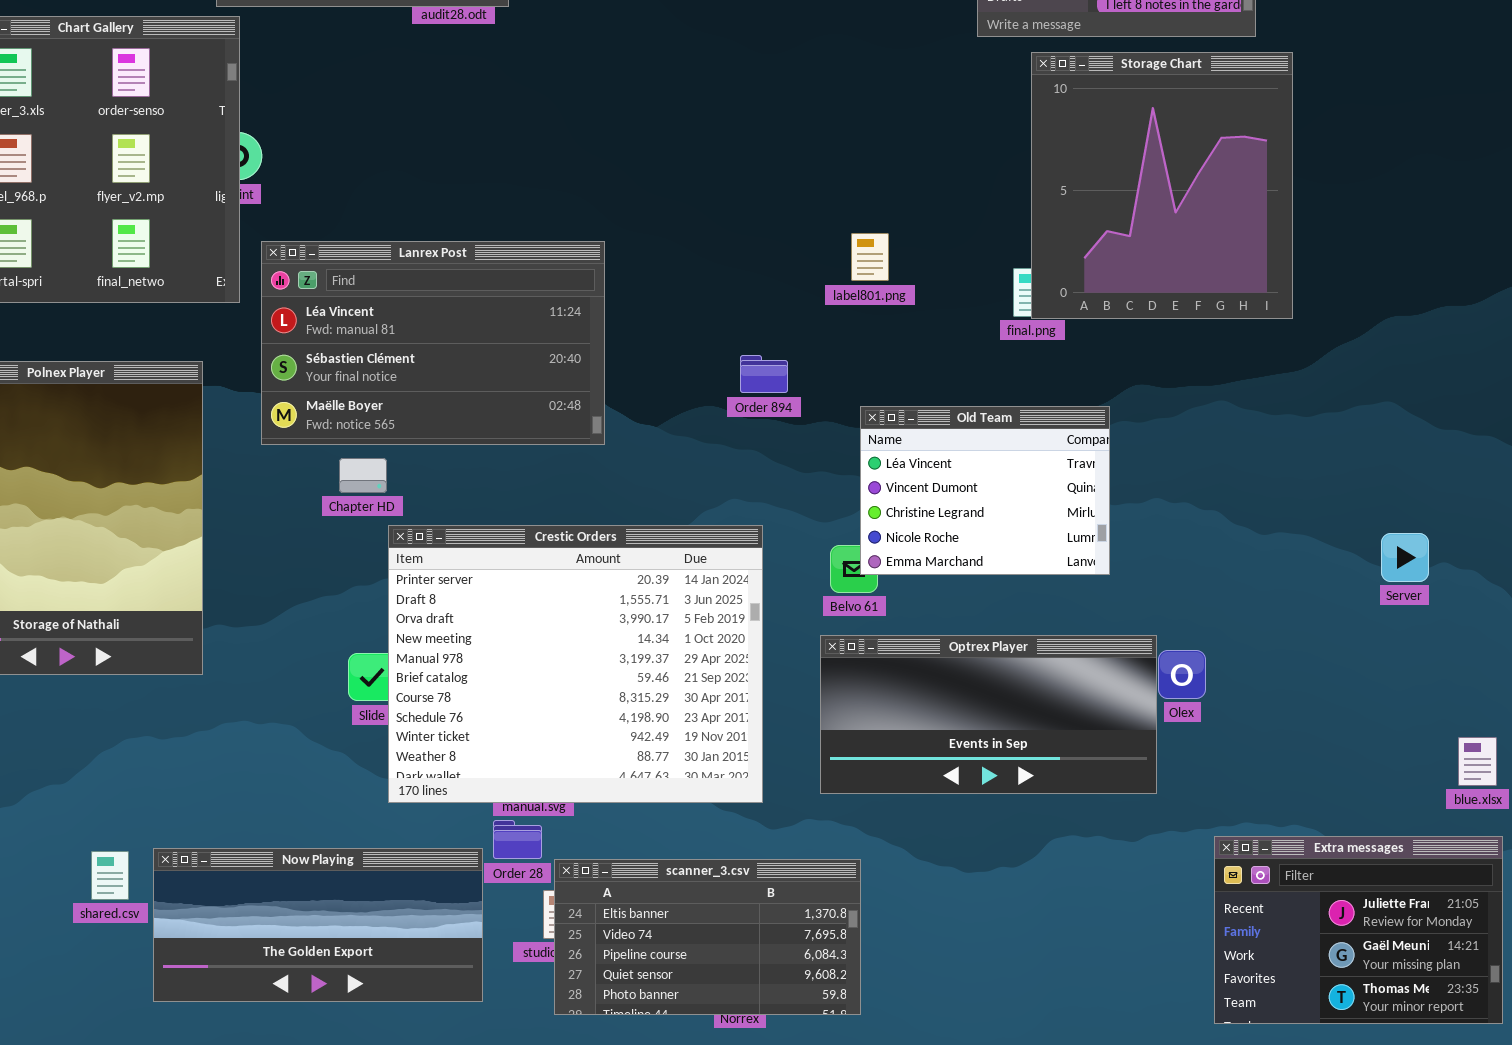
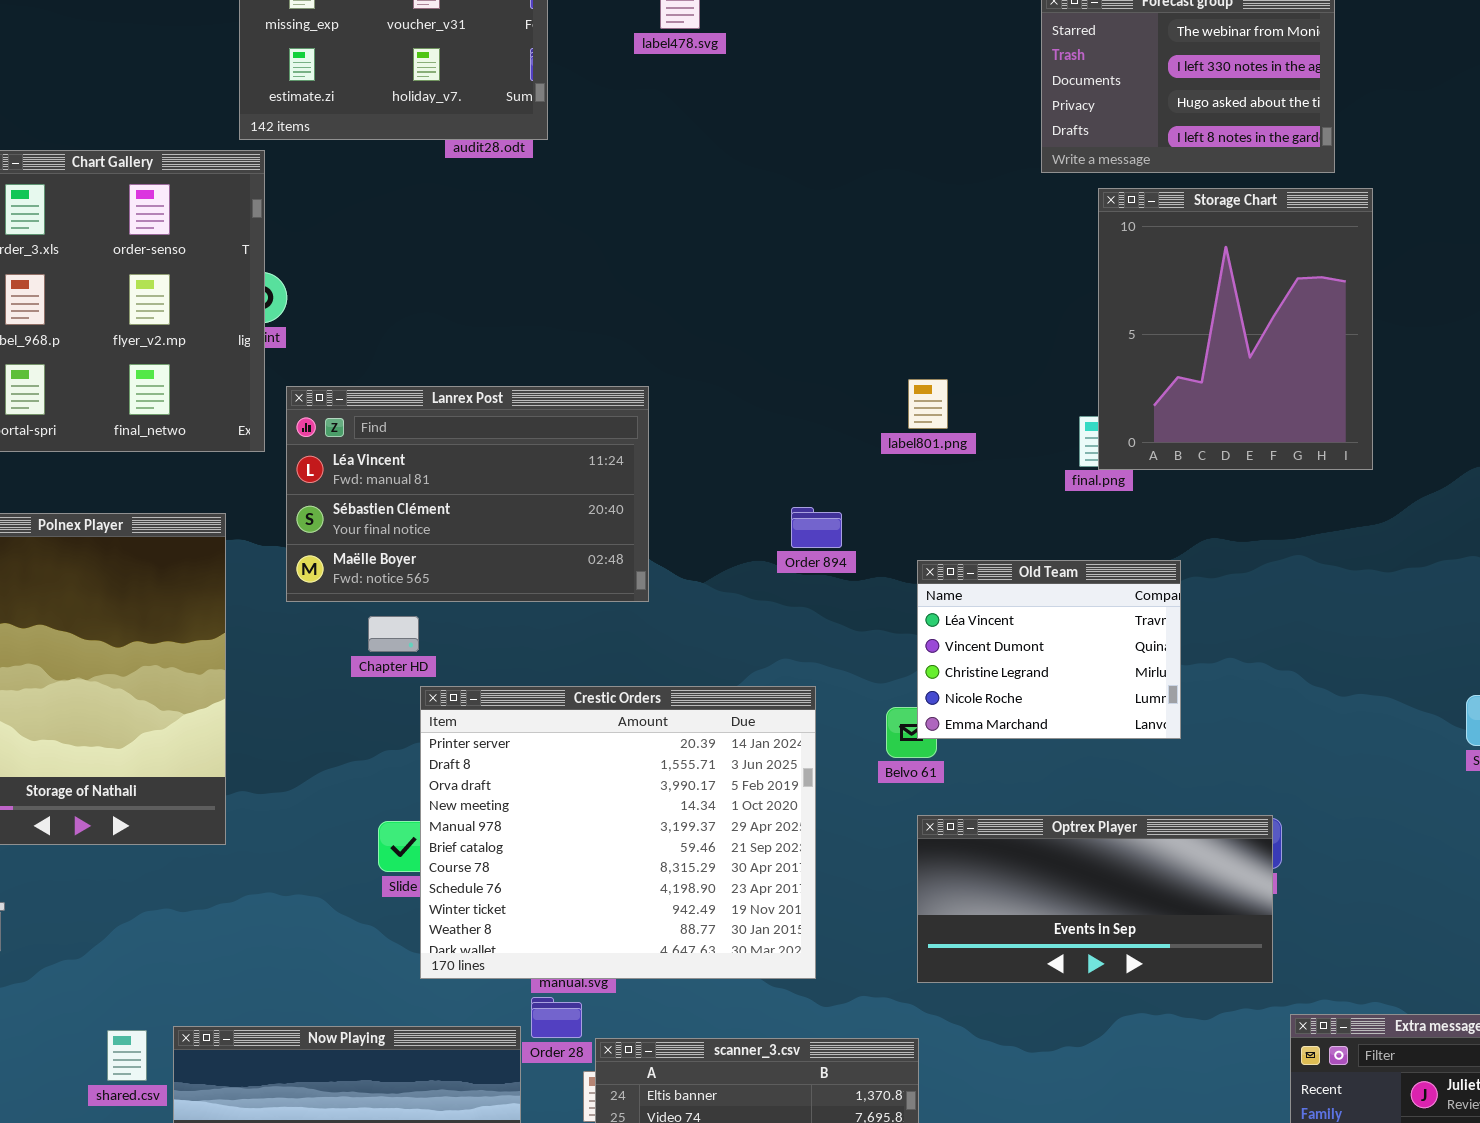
Optrex Player: [820,635,1157,794] -> [917,815,1273,983], moved

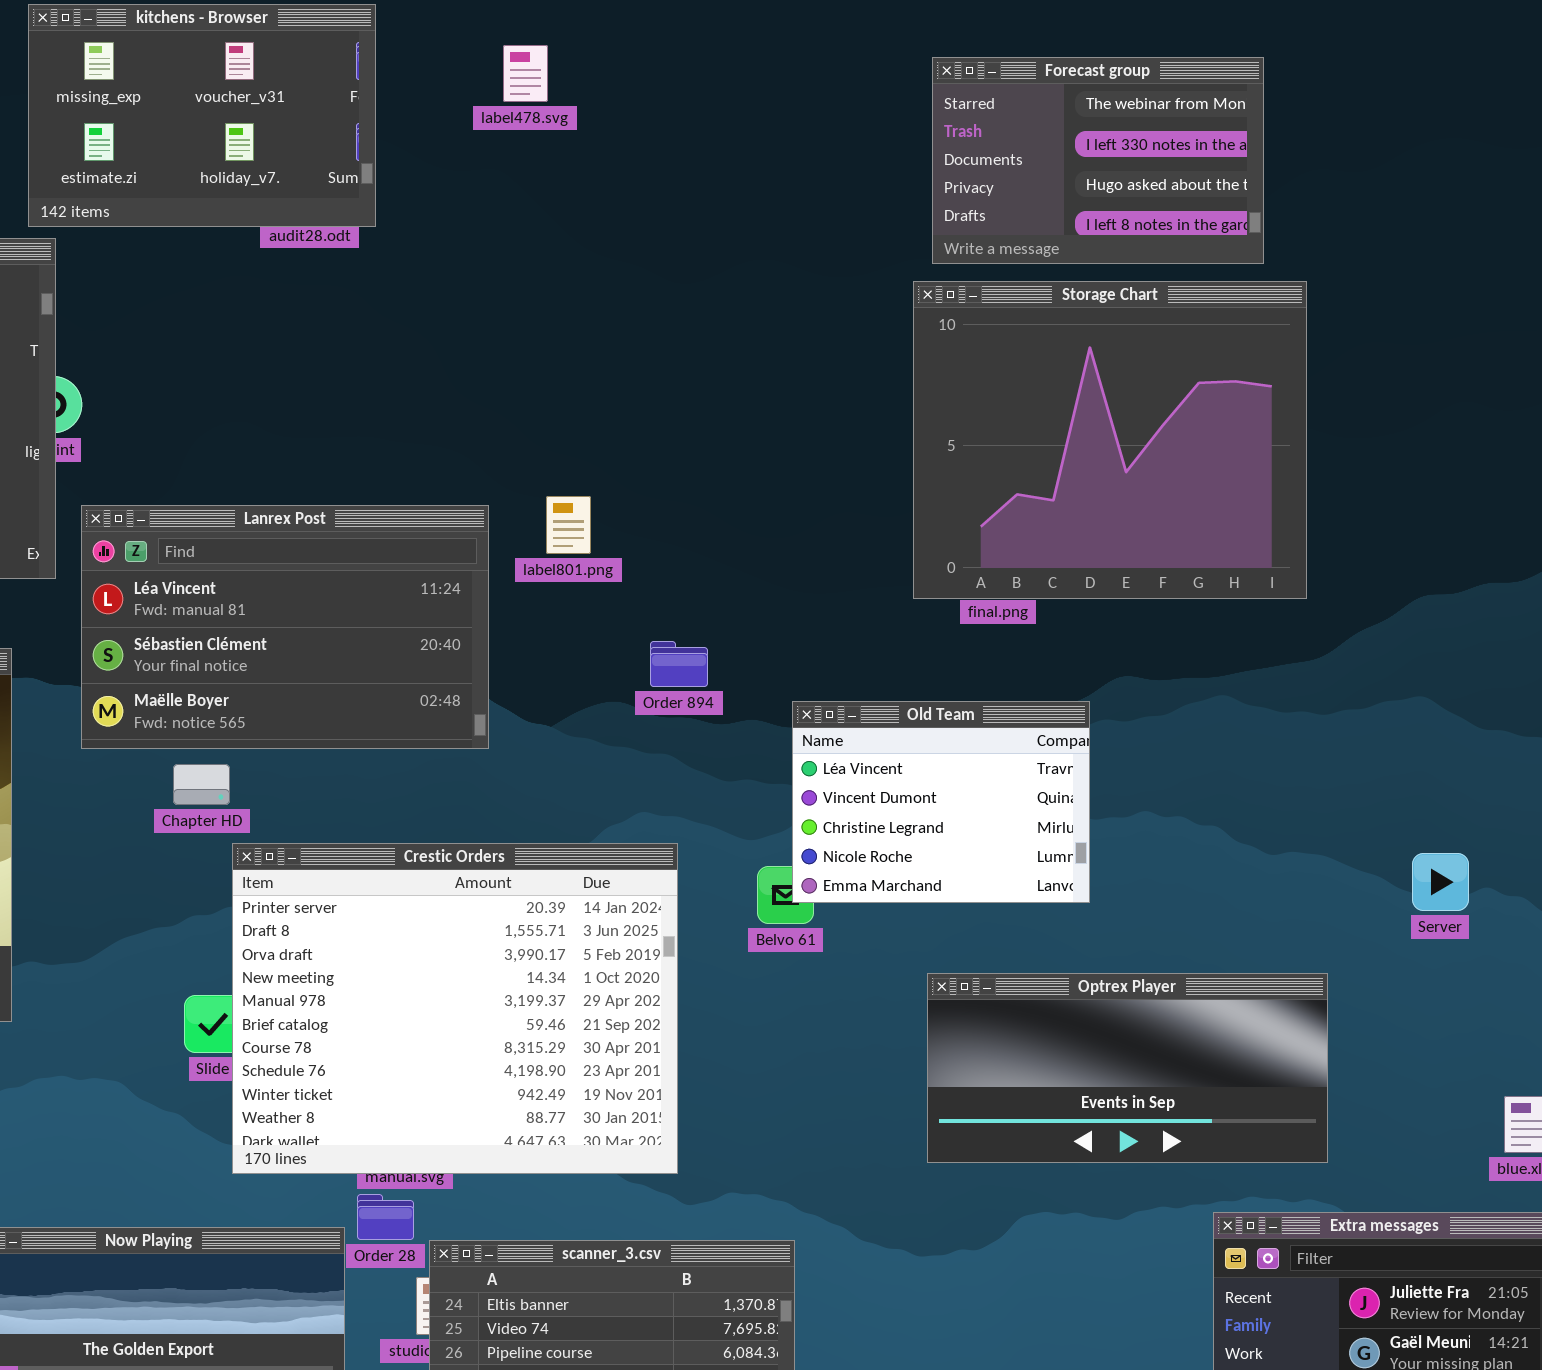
Storage Chart: [1098,188,1373,470] -> [913,281,1307,599], resized
label801.png: [908,379,948,429] -> [546,496,591,554], moved
Optrex Player: [917,815,1273,983] -> [927,973,1328,1163], moved

